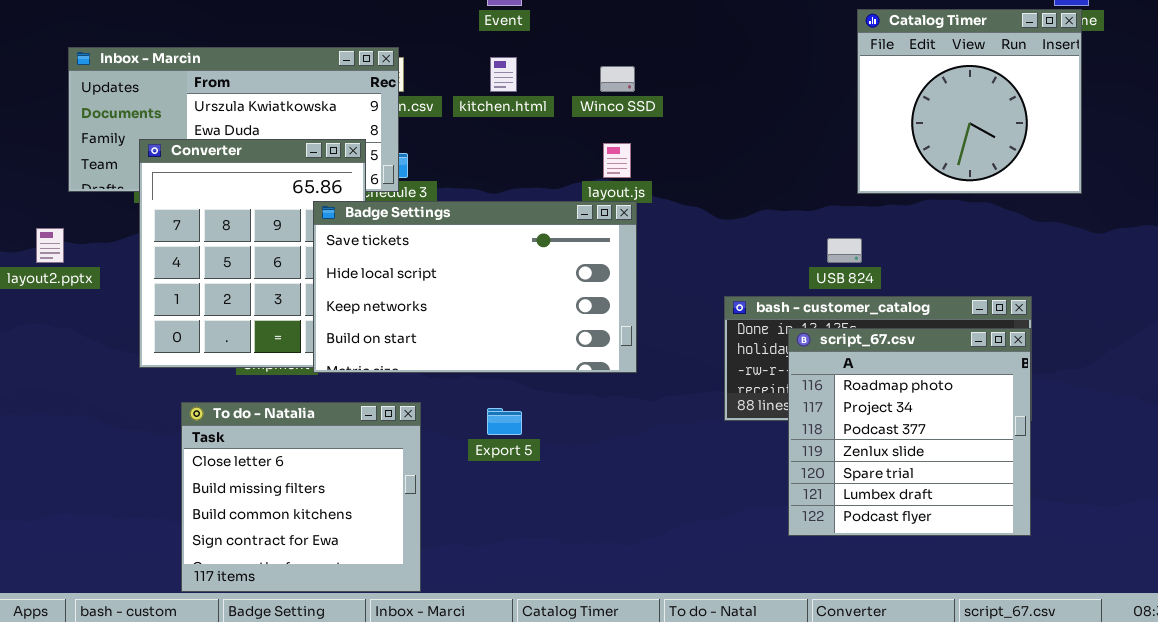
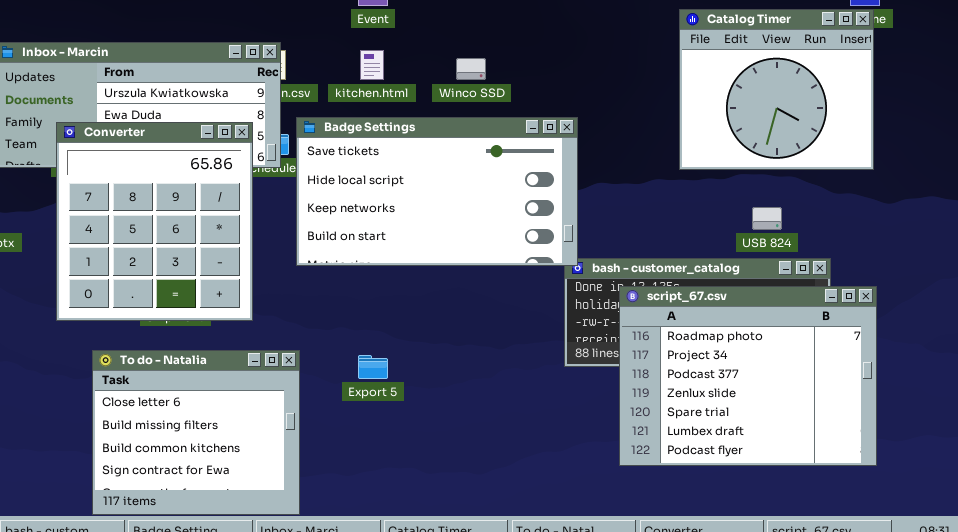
Badge Settings: [313,201,637,373] -> [296,117,578,266], moved
USB 824: [827,238,862,263] -> [752,207,782,230], moved
script_67.csv: [788,328,1031,536] -> [619,286,877,466], resized

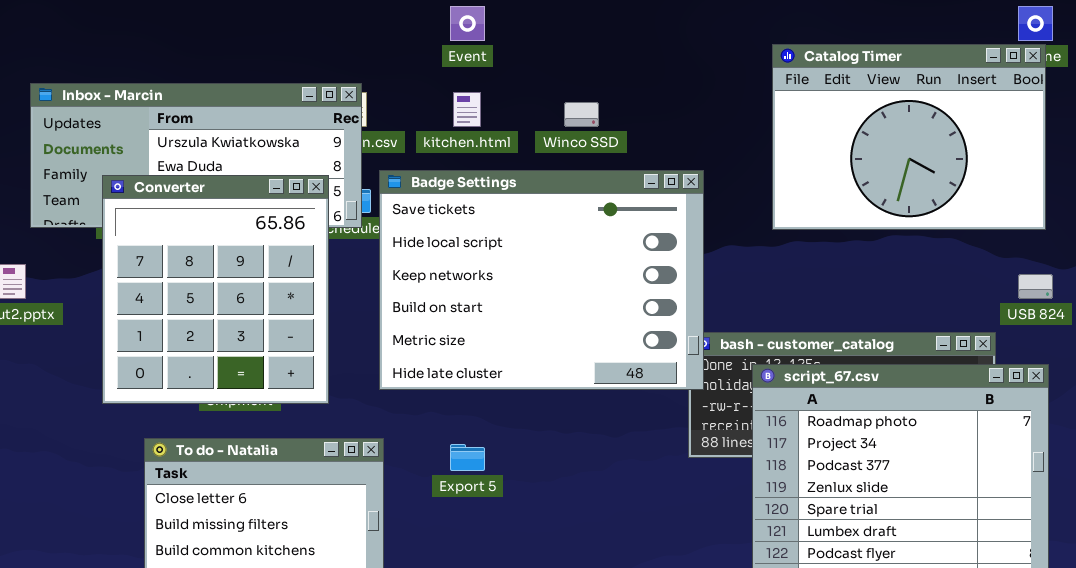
Catalog Timer: [679,9,874,170] -> [772,44,1046,230], resized
Badge Settings: [296,117,578,266] -> [379,170,704,390], resized
USB 824: [752,207,782,230] -> [1018,274,1053,299], moved

